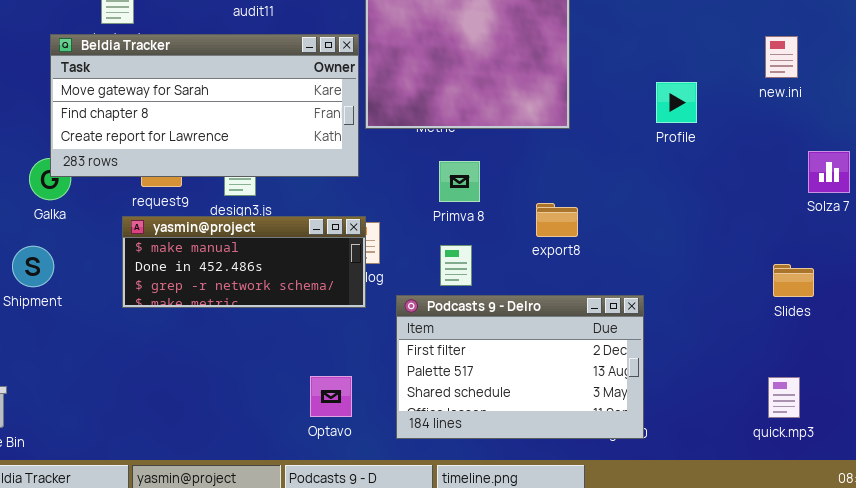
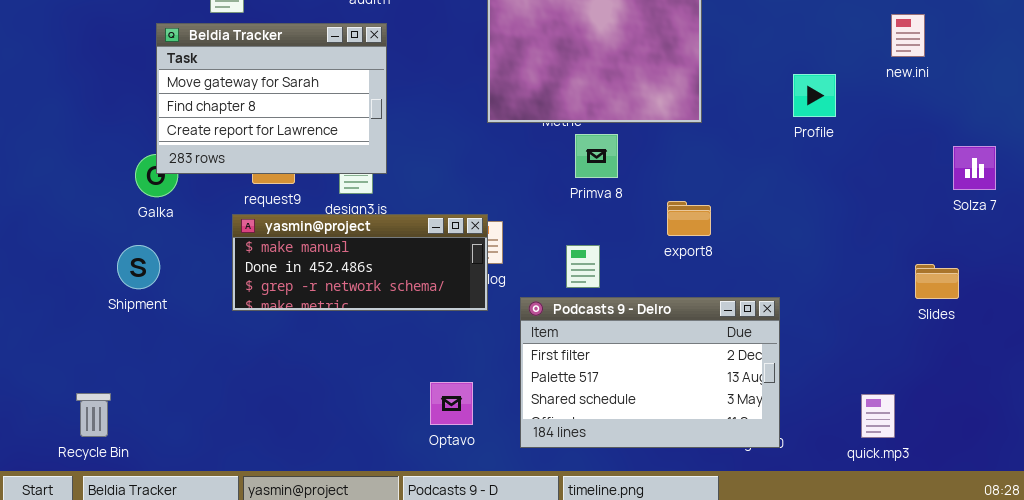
Beldia Tracker: [50,34,359,177] -> [156,23,387,174], resized
new.ini: [765,36,798,78] -> [891,14,925,57], moved
Primva 8: [439,161,480,202] -> [575,134,618,178], moved
quick.mp3: [768,377,800,418] -> [861,394,895,438], moved

